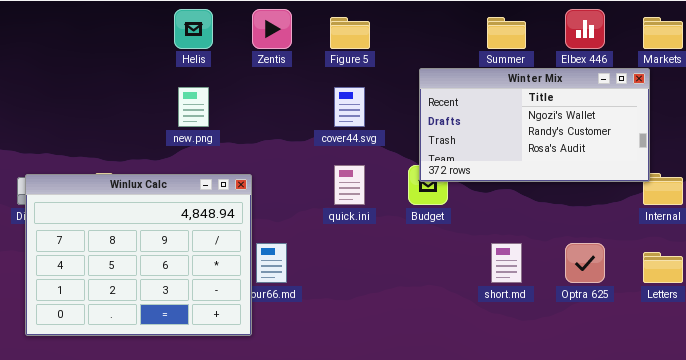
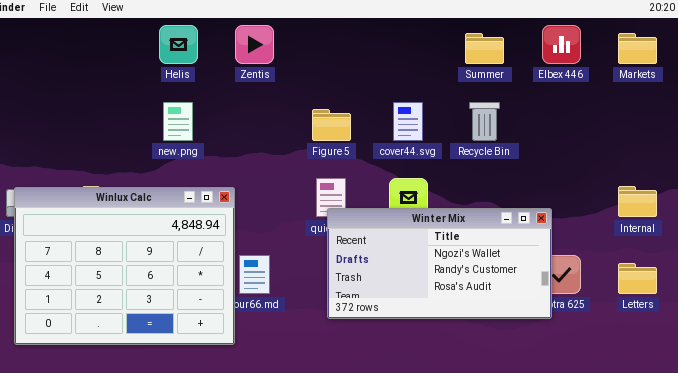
Figure 5: [330,17,370,49] -> [312,109,351,141], moved
Winter Mix: [419,68,650,182] -> [327,208,552,319], moved
cover44.svg: [334,87,365,127] -> [393,102,423,141], moved

